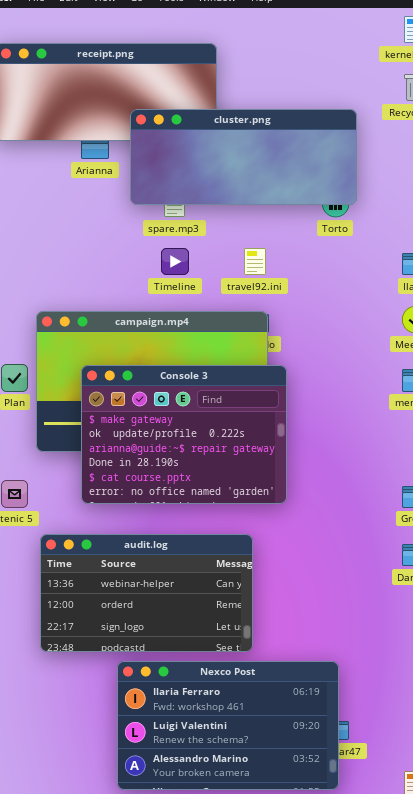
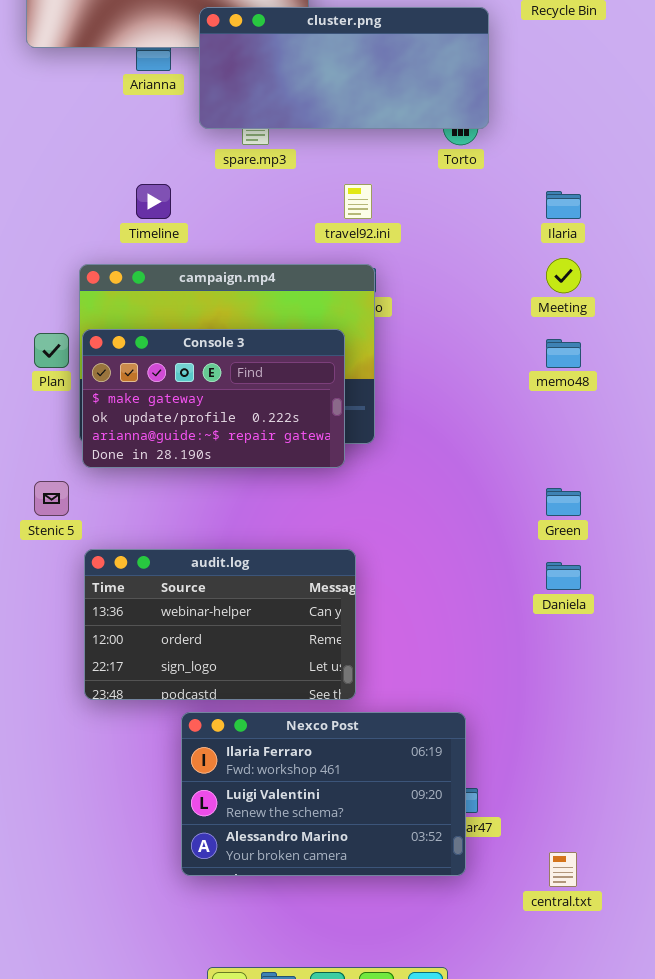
Timeline: [161,248,189,275] -> [136,184,171,219], moved
Console 3: [81,365,287,504] -> [82,329,345,468], moved, resized

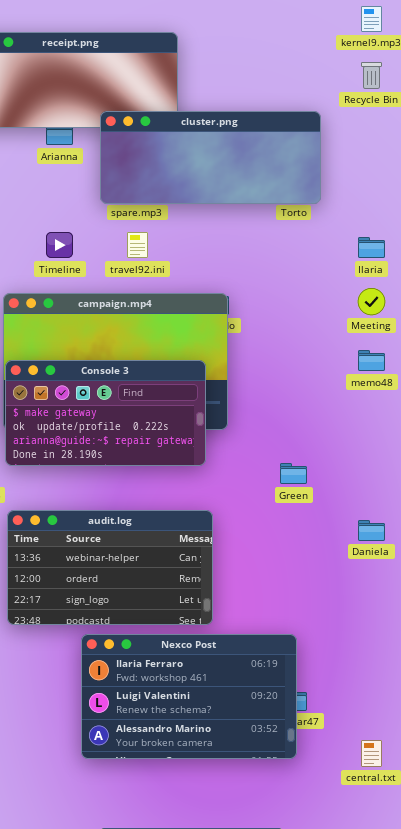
cluster.png: [199,7,489,129] -> [100,111,321,204], moved
travel92.ini: [344,184,372,219] -> [127,232,148,258], moved
Console 3: [82,329,345,468] -> [5,360,206,466], moved
Green: [546,488,581,516] -> [280,463,307,484], moved

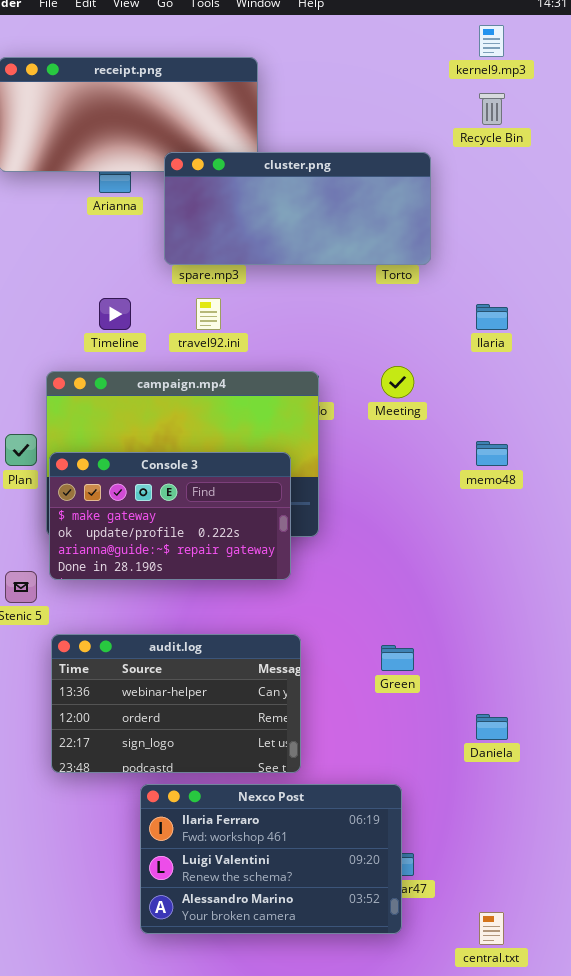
Meeting: [358,288,385,315] -> [381,366,414,398], moved
Green: [280,463,307,484] -> [381,645,414,671], moved
Daniela: [358,520,385,541] -> [476,714,508,740], moved

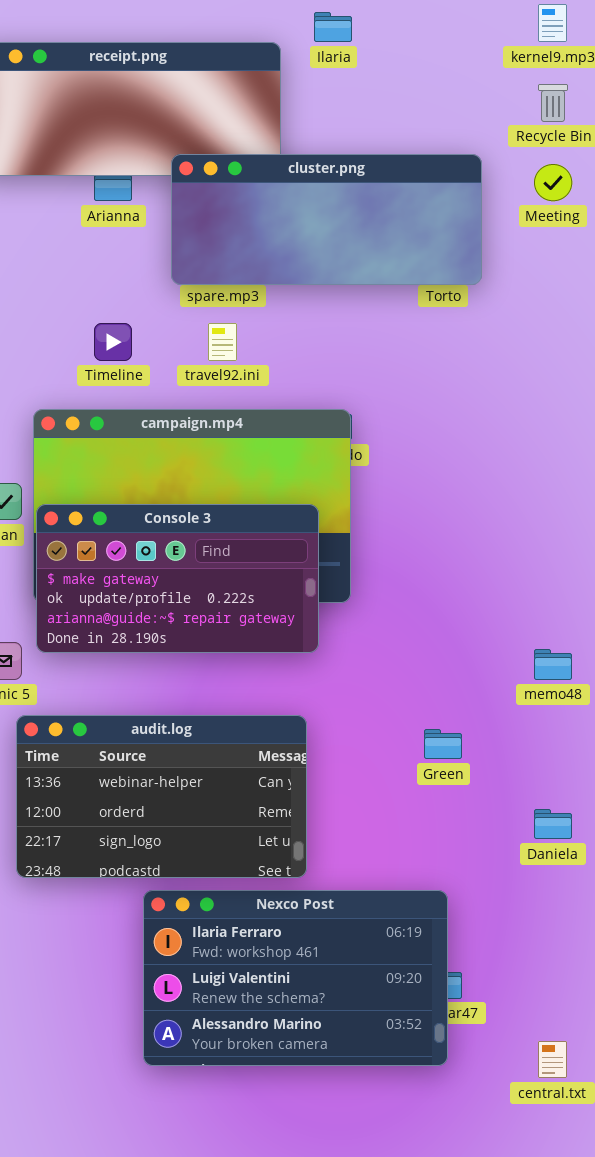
Ilaria: [476,304,508,330] -> [314,12,352,42], moved
Meeting: [381,366,414,398] -> [534,164,572,201], moved
memo48: [476,441,508,466] -> [534,649,572,680], moved
audit.log: [51,634,301,773] -> [16,715,307,878], moved

